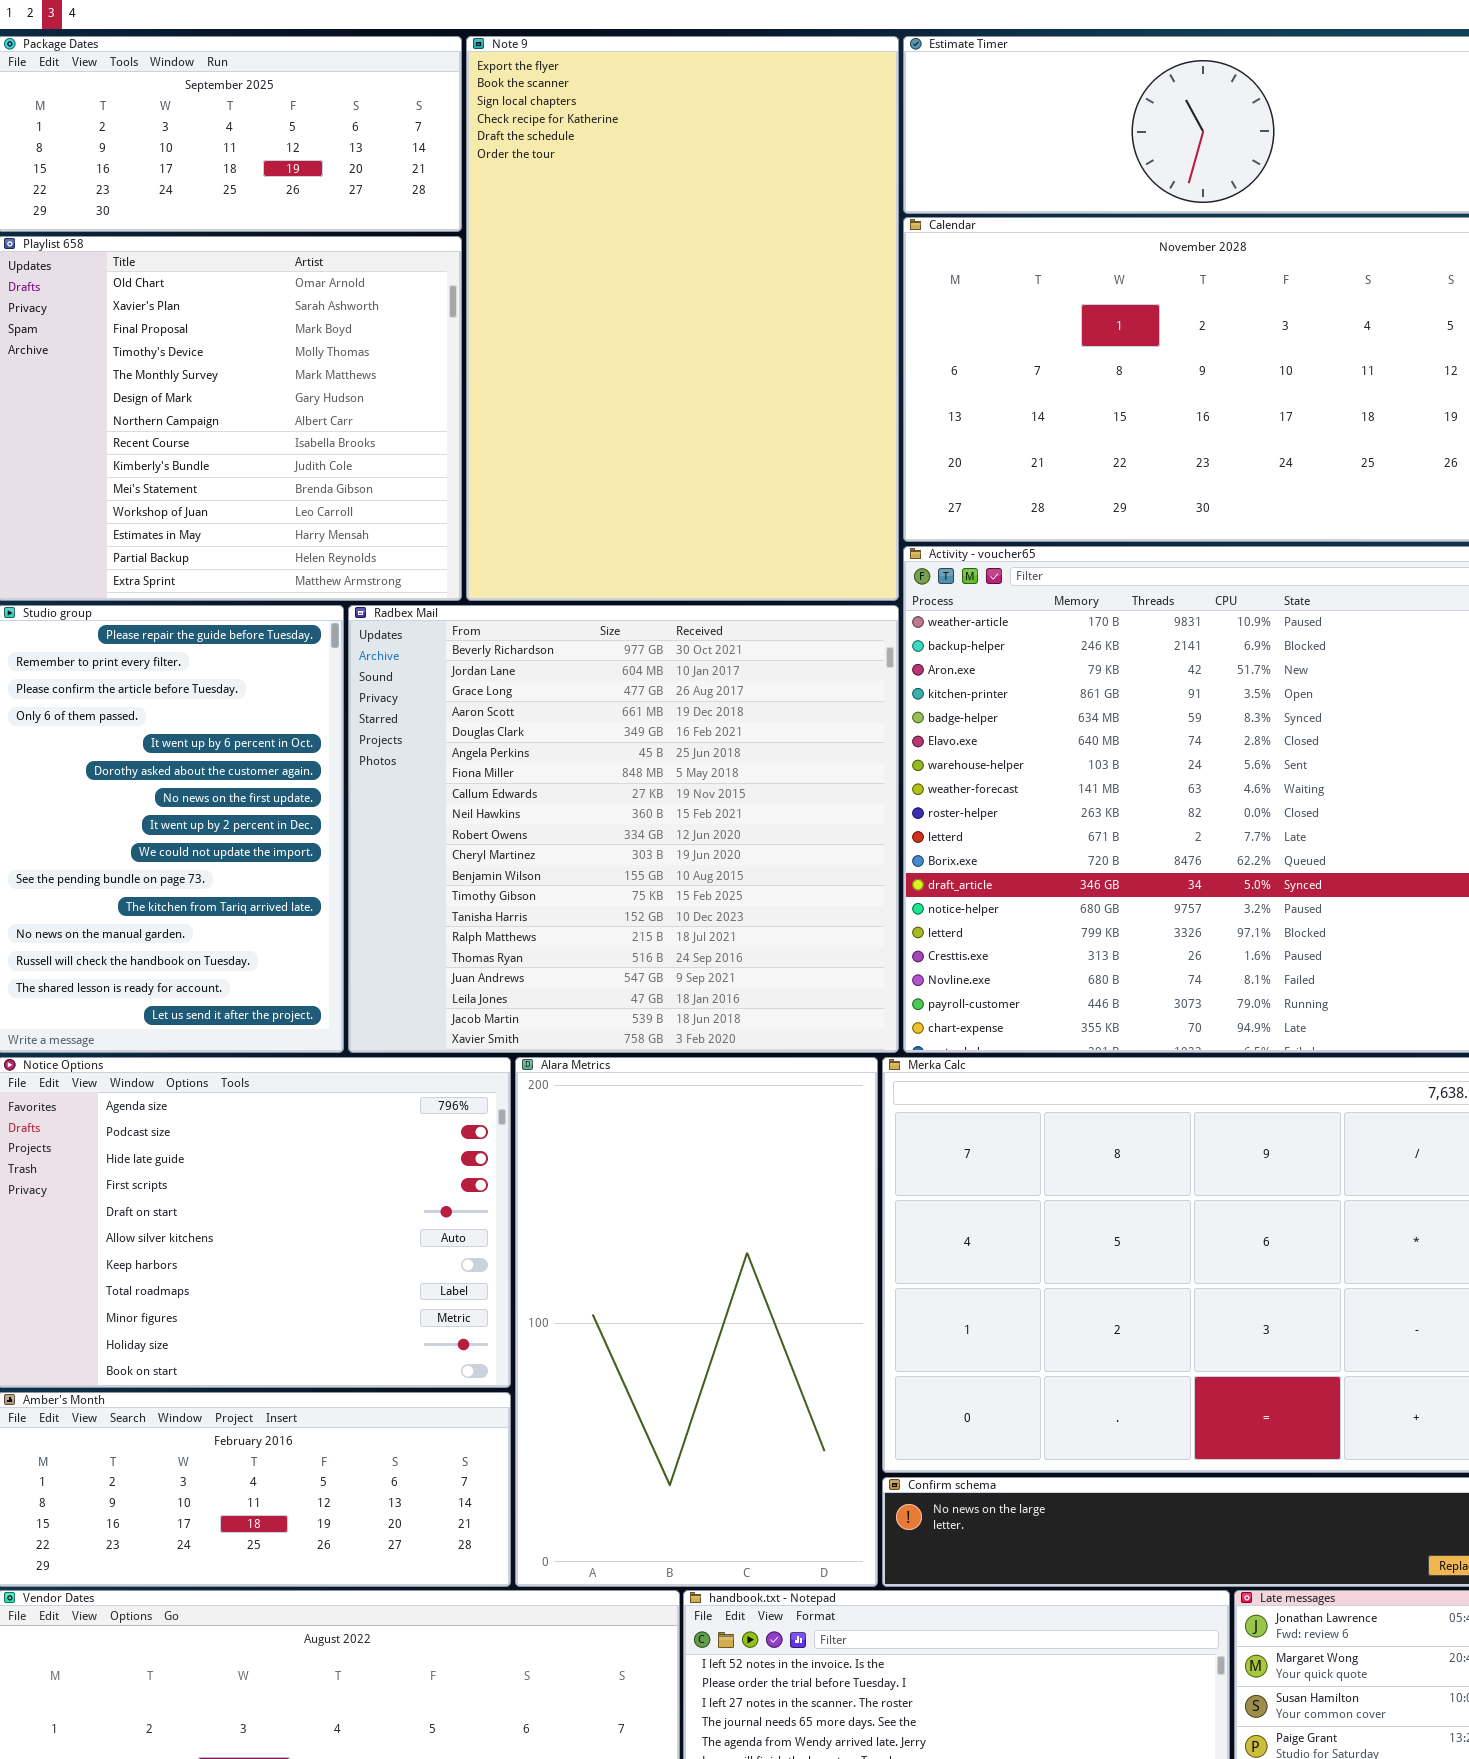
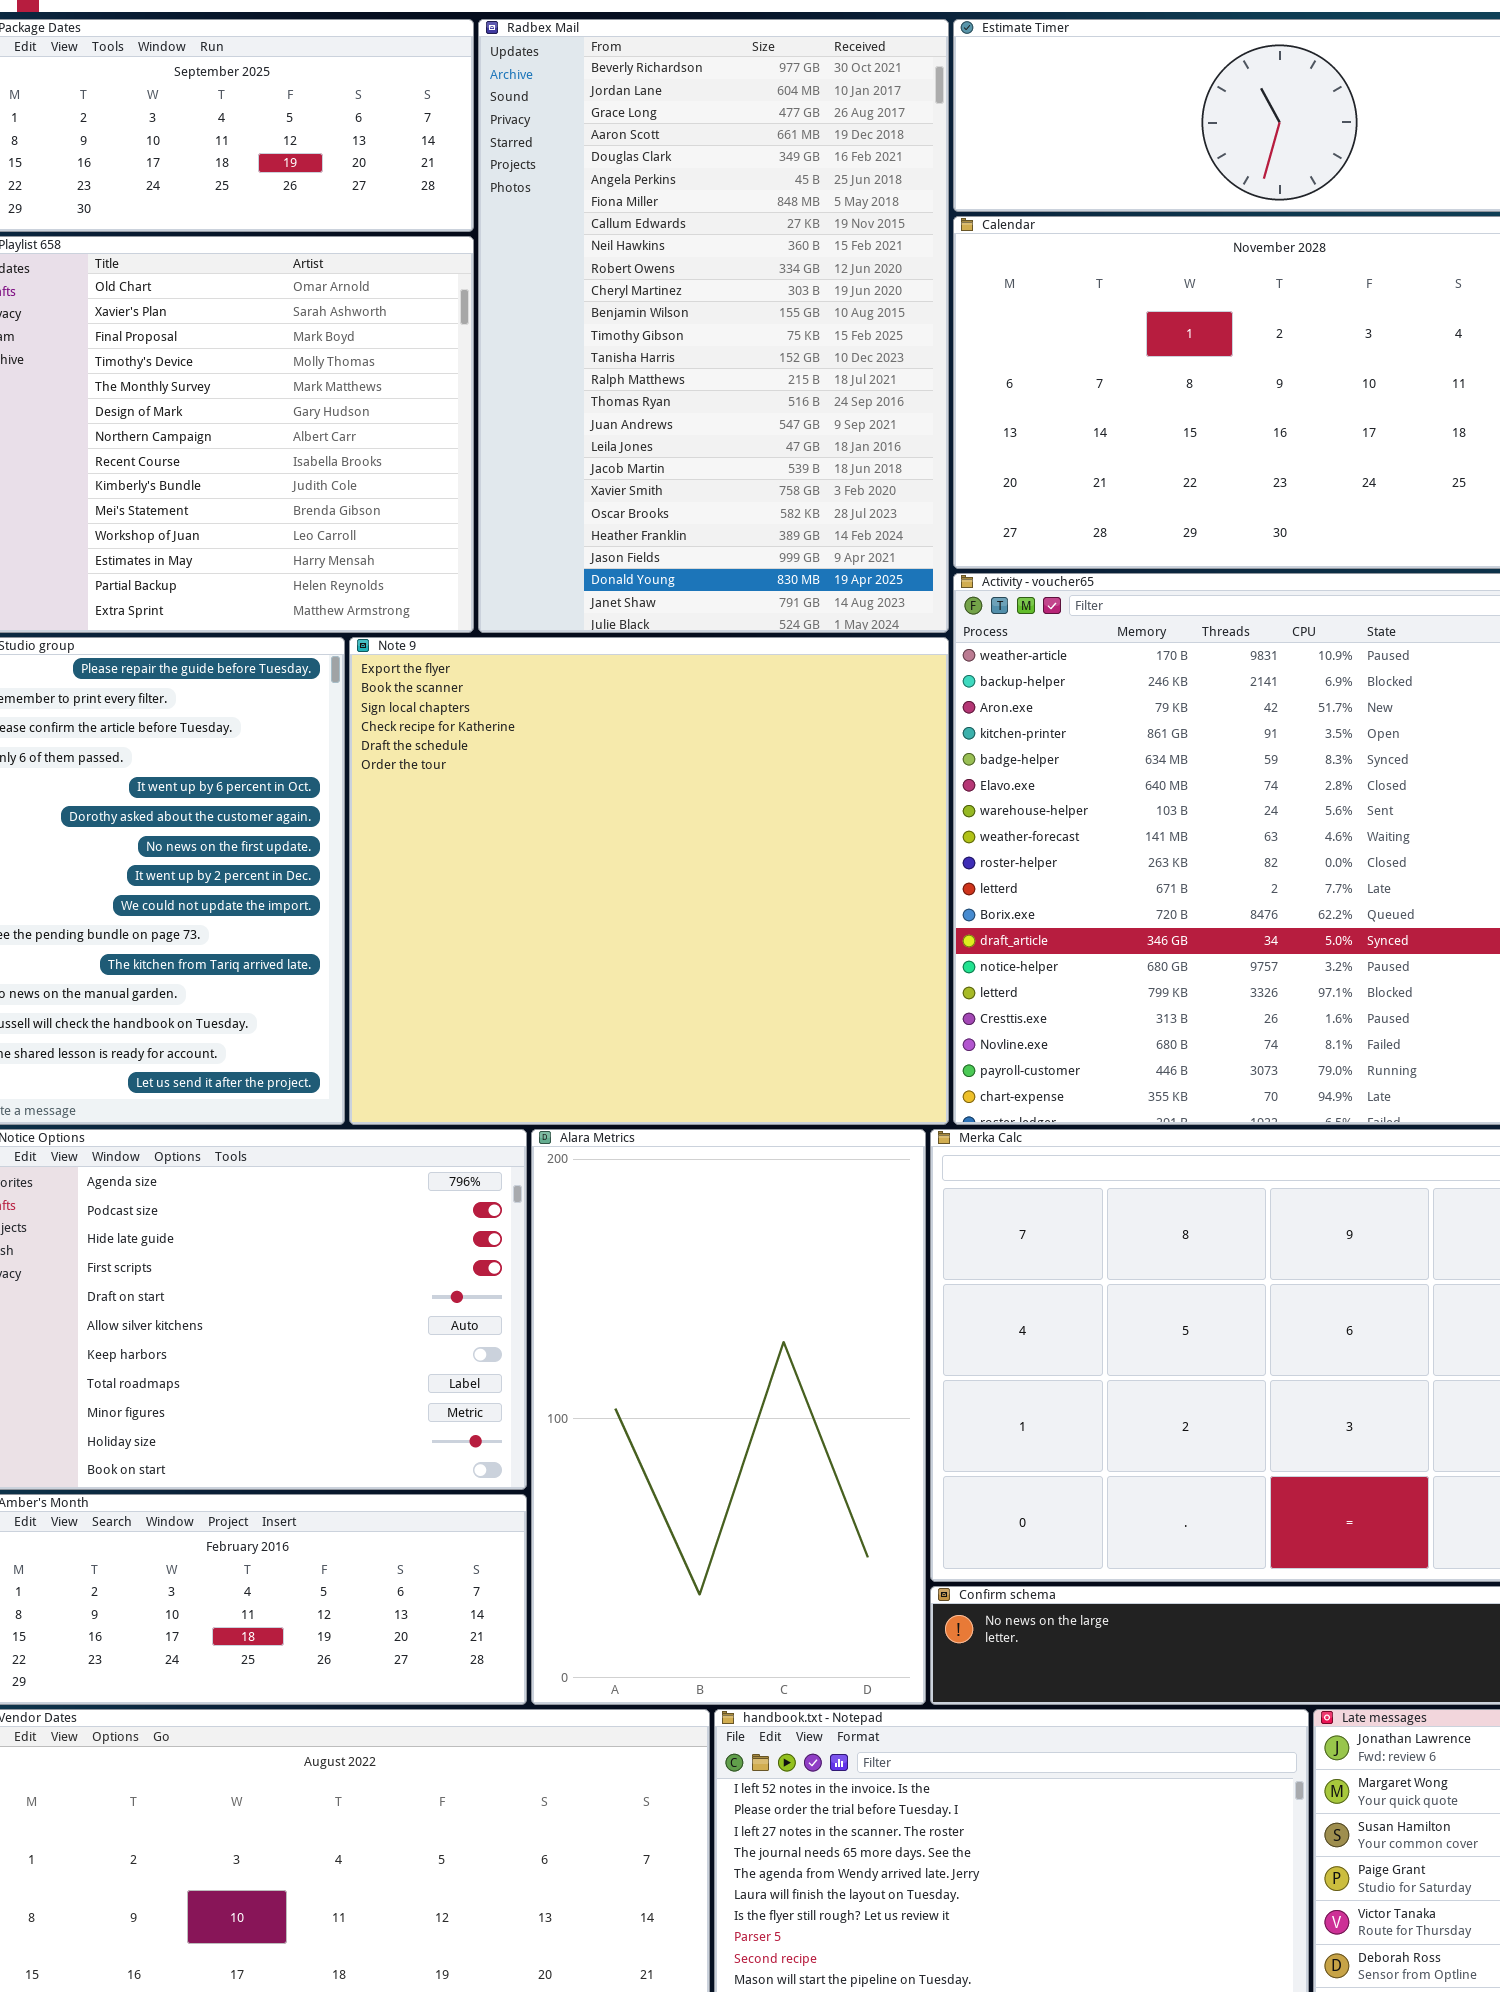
Note 9: [466,36,899,601] -> [349,637,949,1125], moved, resized
Radbex Mail: [348,605,899,1053] -> [478,19,949,633], moved, resized

